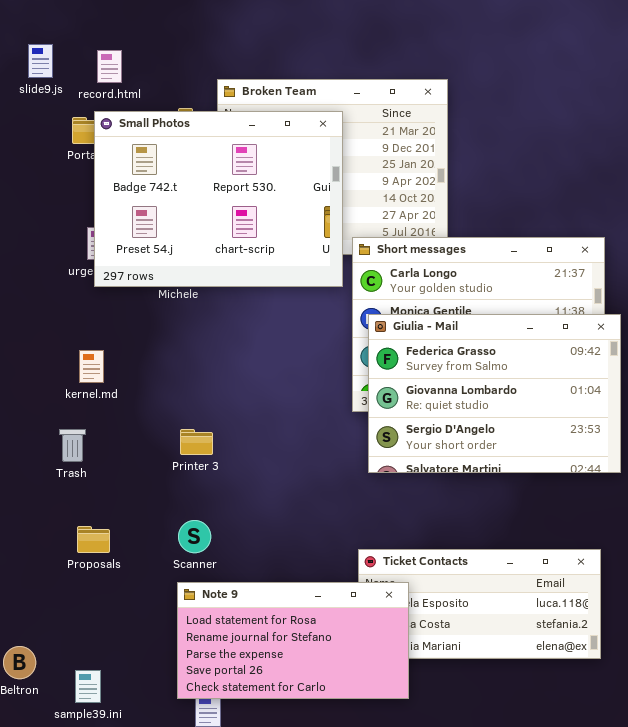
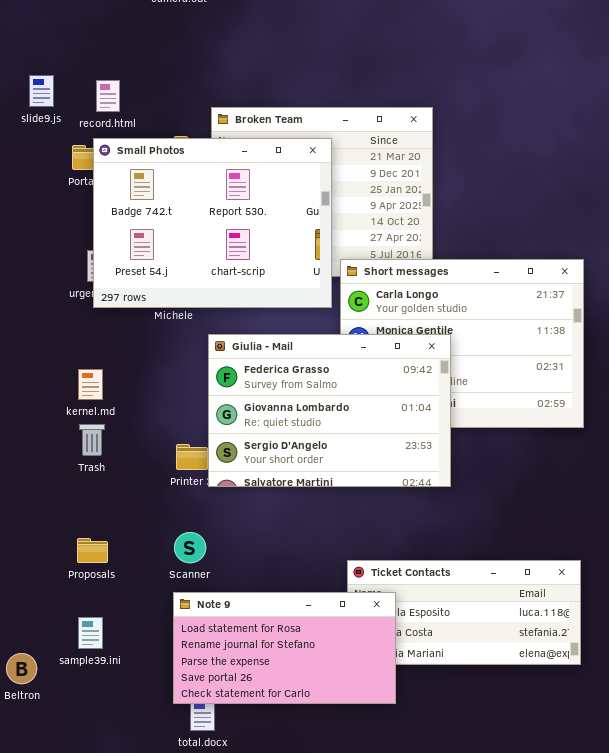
Giulia - Mail: [368,314,621,473] -> [208,334,451,487], moved
Trash: [59,429,86,462] -> [79,424,105,456], moved
sample39.ini: [75,670,101,703] -> [78,617,103,649], moved

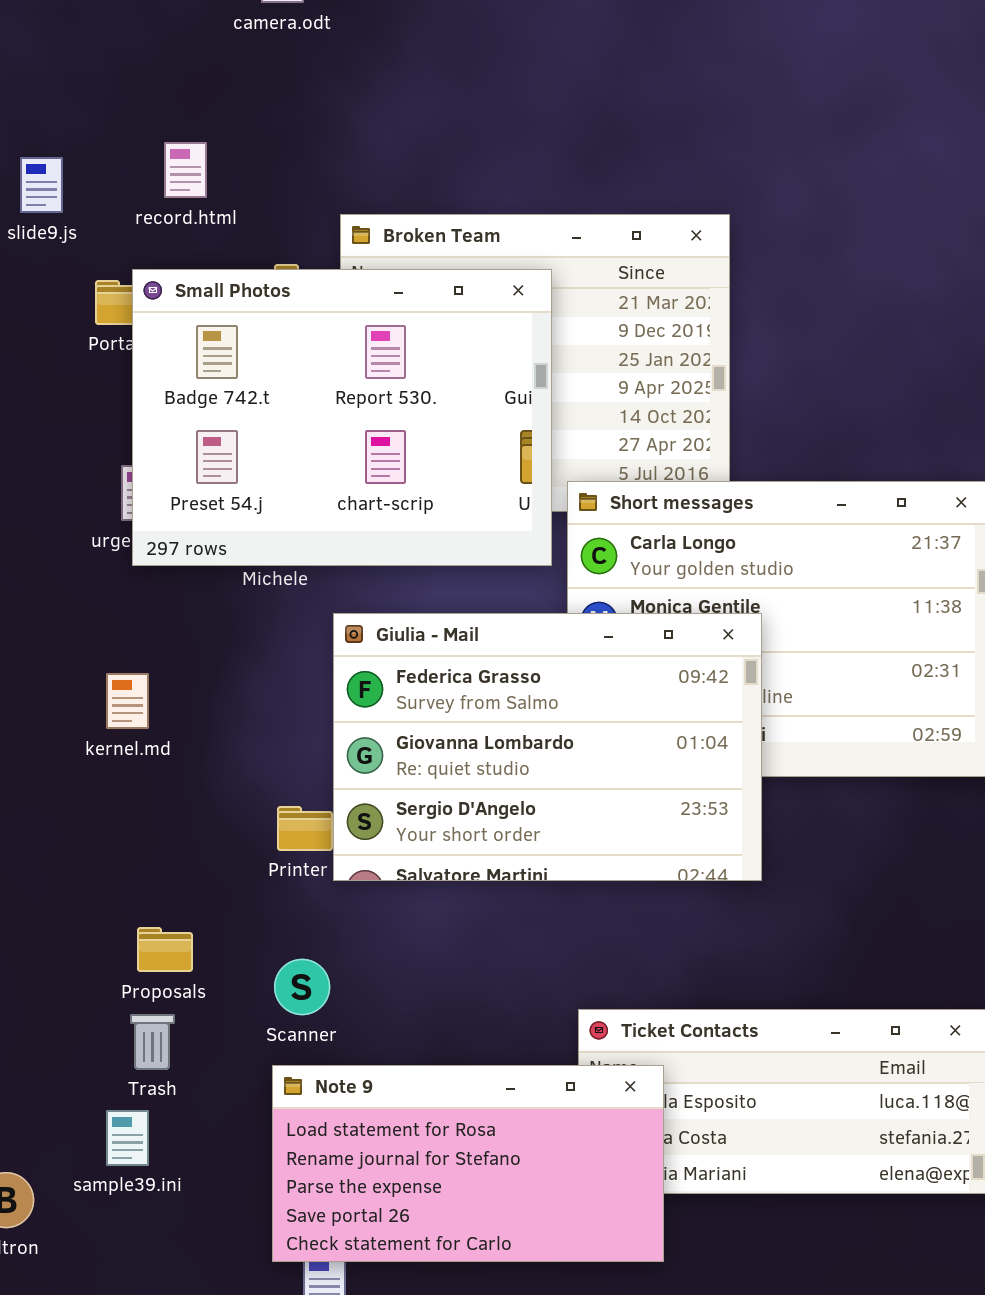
record.html: [96,80,120,112] -> [164,142,207,198], moved
Trash: [79,424,105,456] -> [130,1014,175,1070], moved
Proposals: [77,538,108,563] -> [137,927,193,972], moved

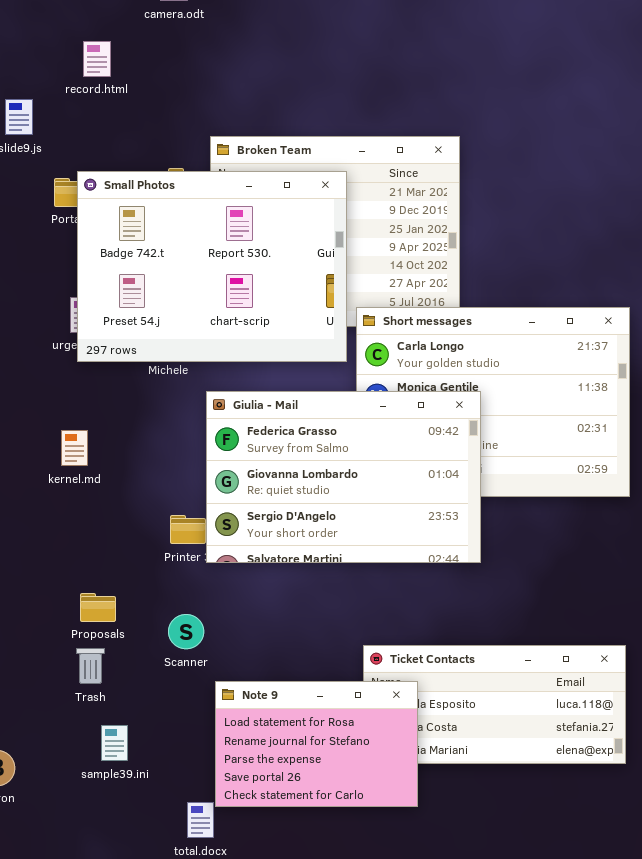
record.html: [164,142,207,198] -> [83,41,111,77], moved
Note 9: [272,1065,664,1262] -> [215,681,418,807], resized
sample39.ini: [106,1110,149,1166] -> [101,725,128,761], moved

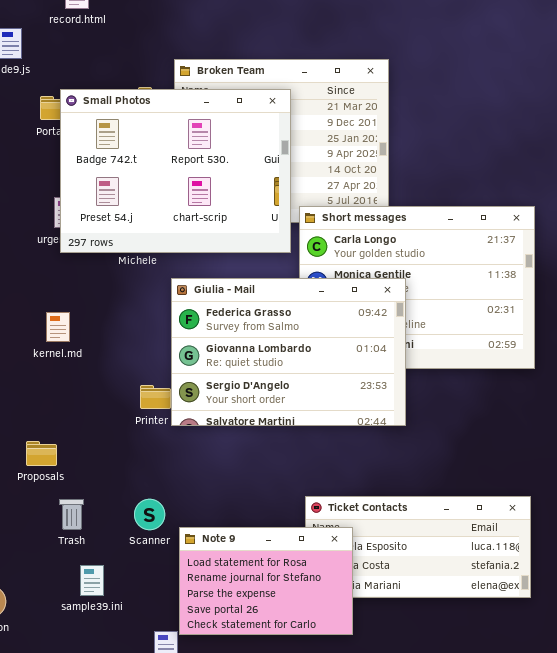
Proposals: [80,593,116,622] -> [26,441,57,466], moved
Scanner: [168,614,204,649] -> [134,499,165,530], moved

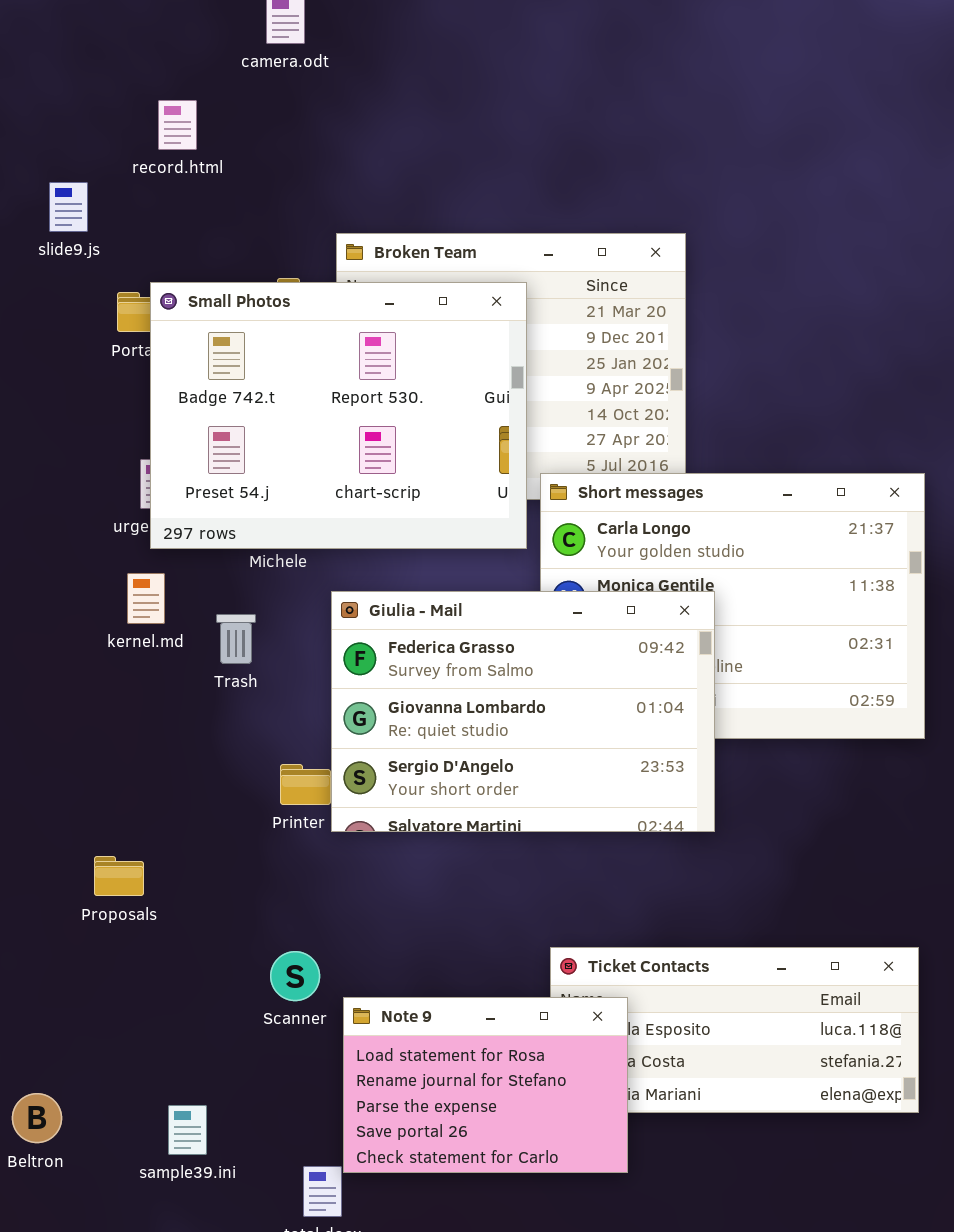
kernel.md: [46,312,70,342] -> [127,573,165,624], moved
Trash: [59,499,84,530] -> [216,614,256,664], moved
sample39.ini: [80,565,104,596] -> [168,1105,207,1155], moved

